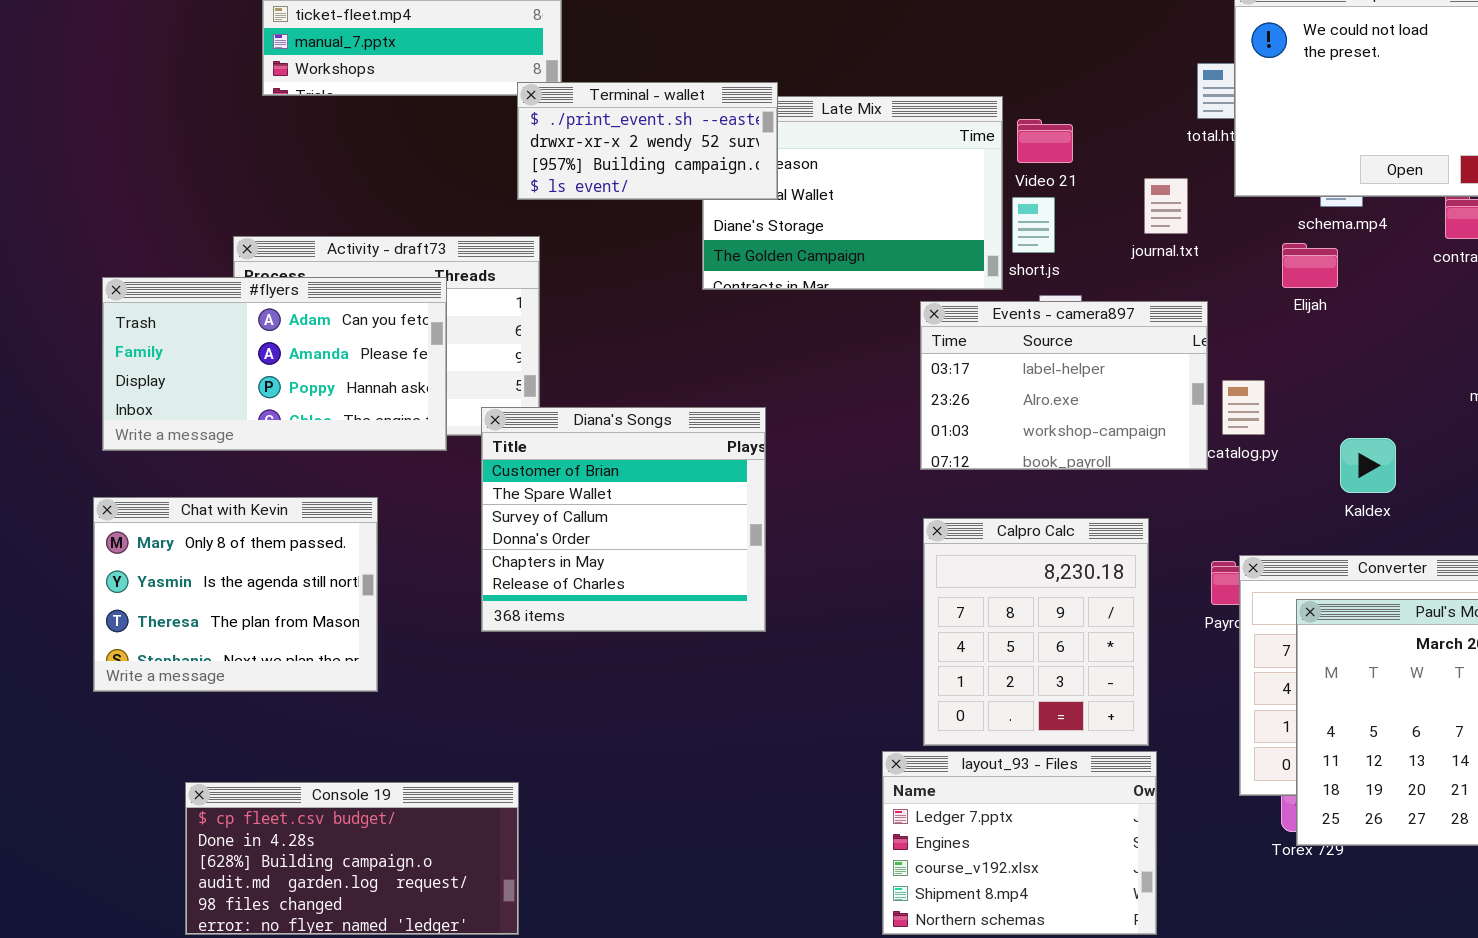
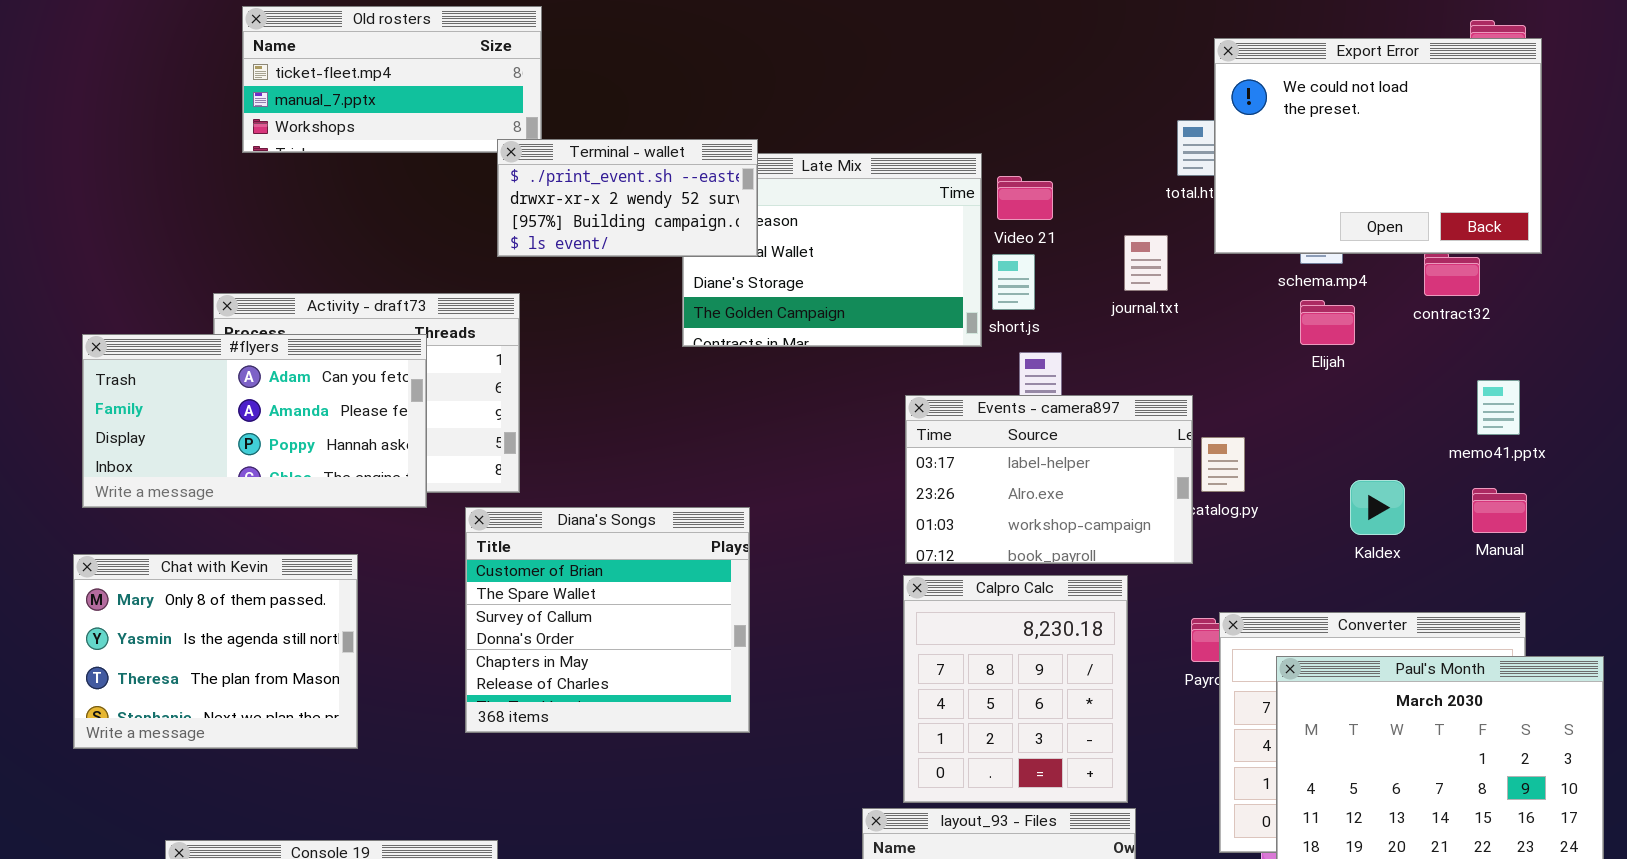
Elijah: [1282,243,1338,288] -> [1300,300,1355,345], moved
Events - camera897: [920,301,1208,470] -> [905,395,1193,564], moved
Diana's Songs: [481,407,766,632] -> [465,507,750,733], moved
Kaldex: [1340,438,1396,493] -> [1350,480,1405,535], moved

